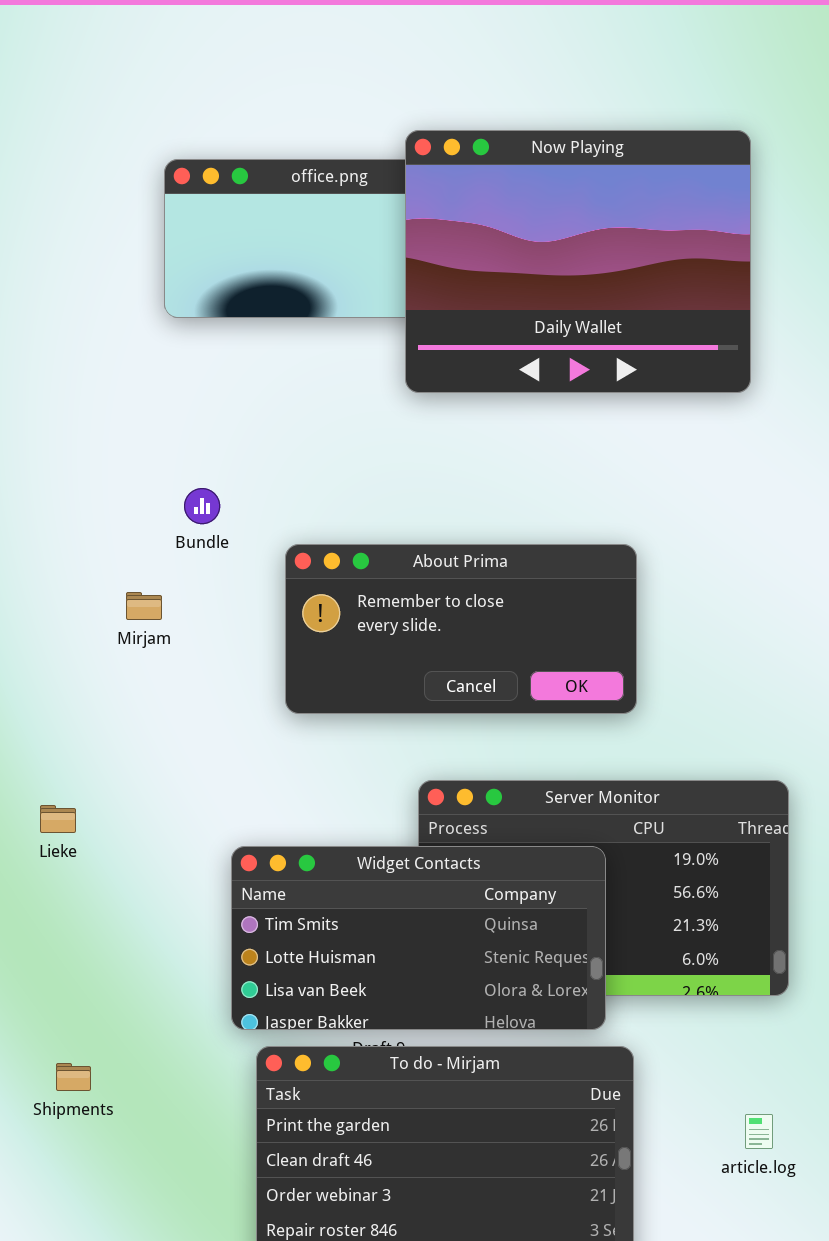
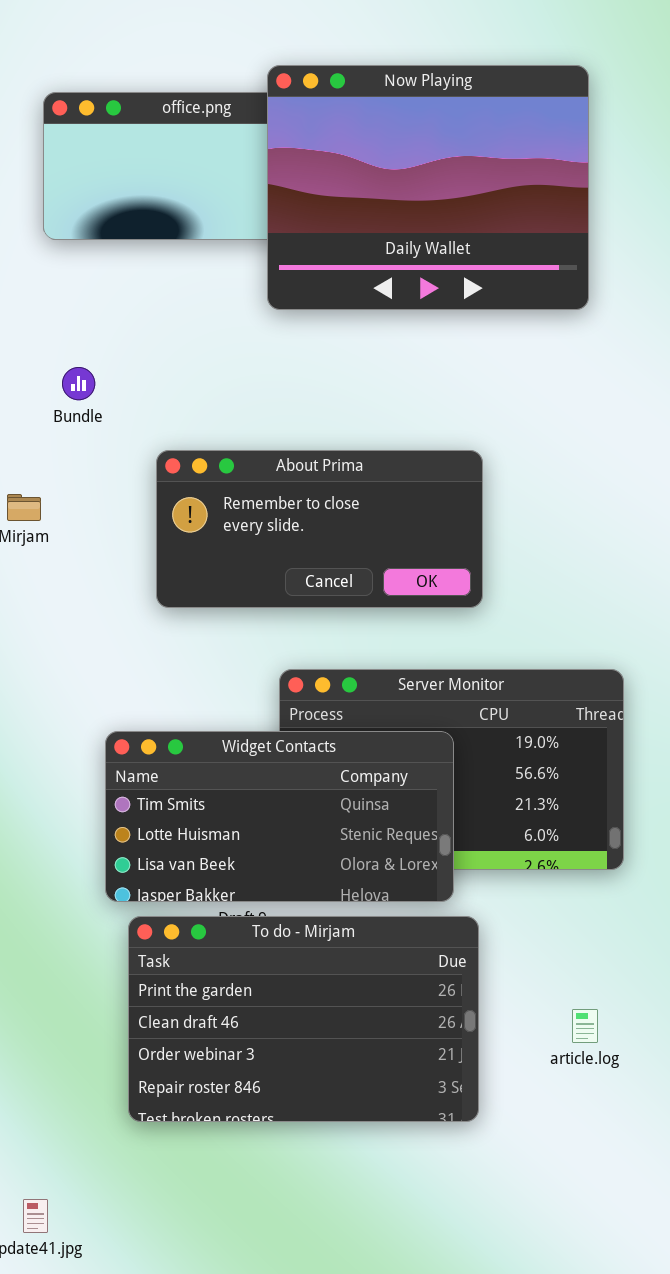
Bundle: [184,488,220,524] -> [62,367,95,400], moved
article.log: [745,1114,773,1149] -> [572,1009,598,1043], moved

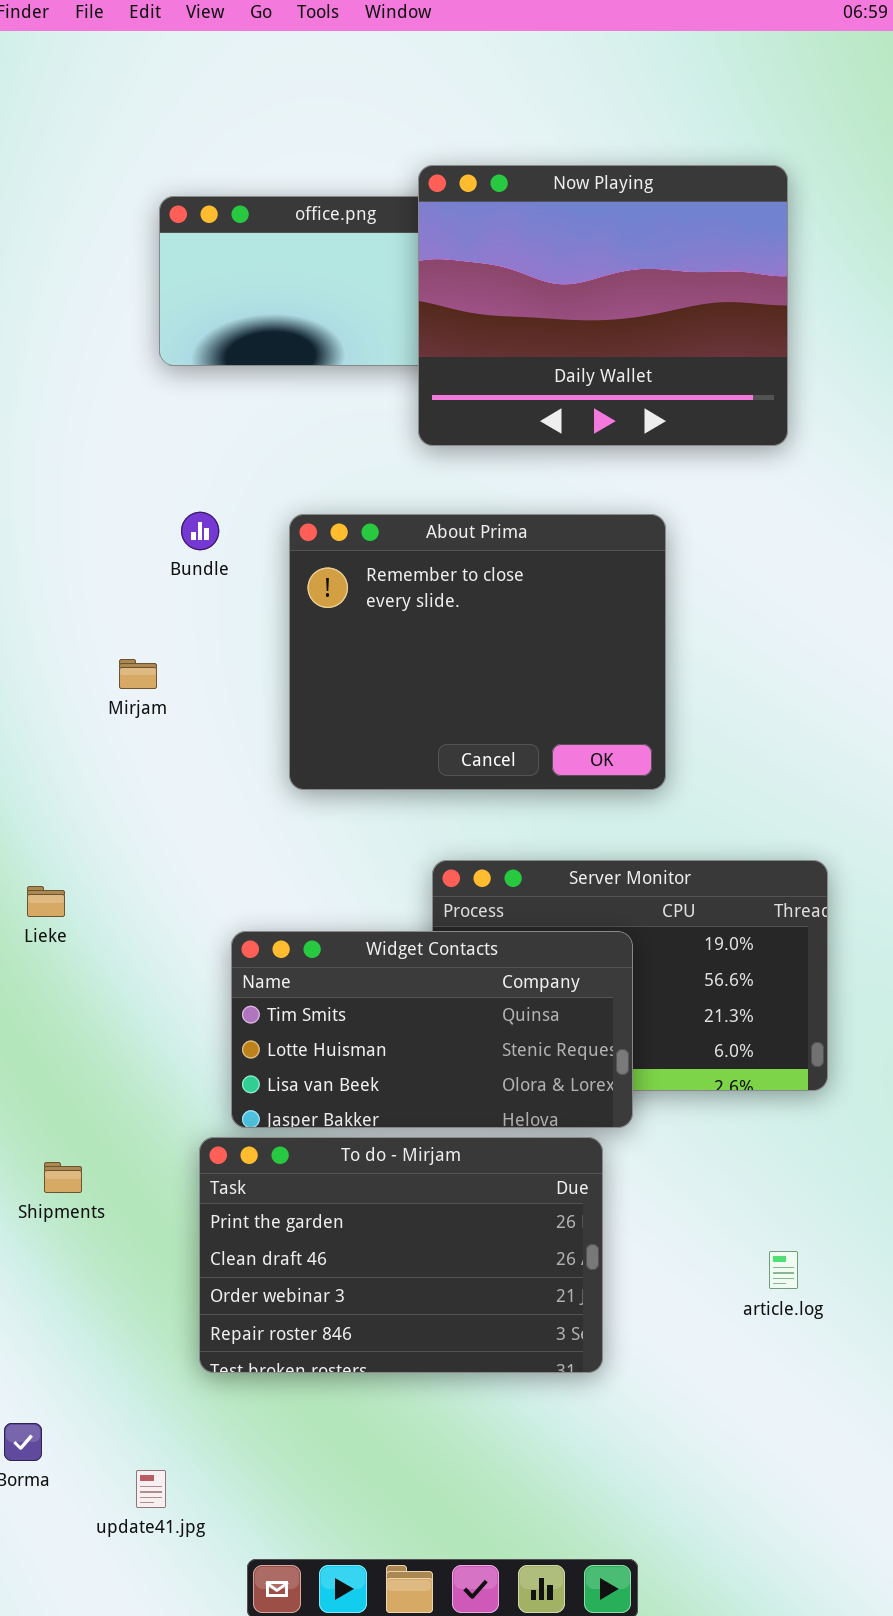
About Prima: [156,450,483,608] -> [289,514,666,790], resized
To do - Mirjam: [128,916,479,1122] -> [199,1137,603,1373], moved

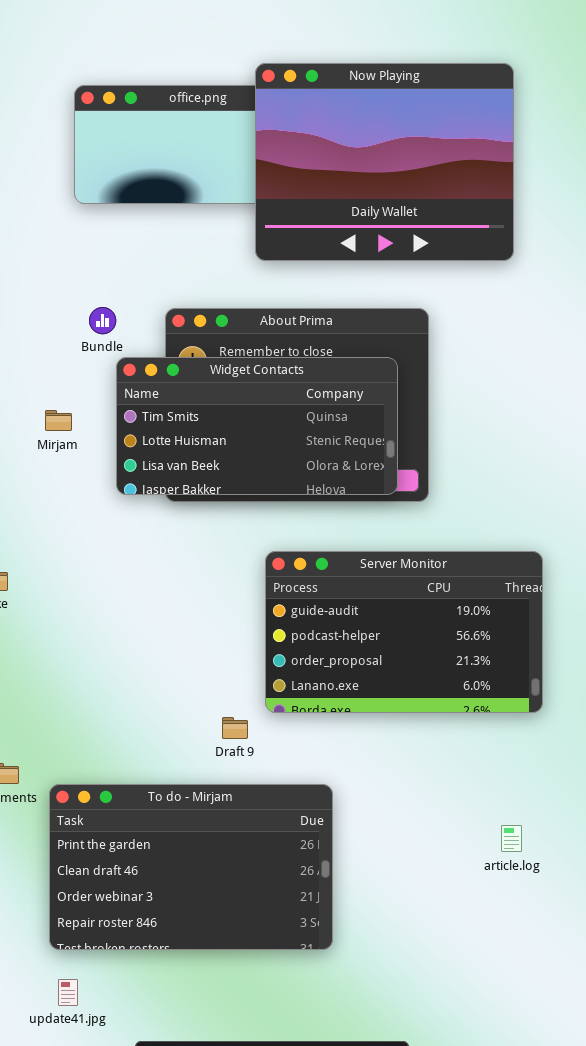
Widget Contacts: [231,931,633,1128] -> [116,357,398,495], moved
To do - Mirjam: [199,1137,603,1373] -> [49,784,333,950], moved

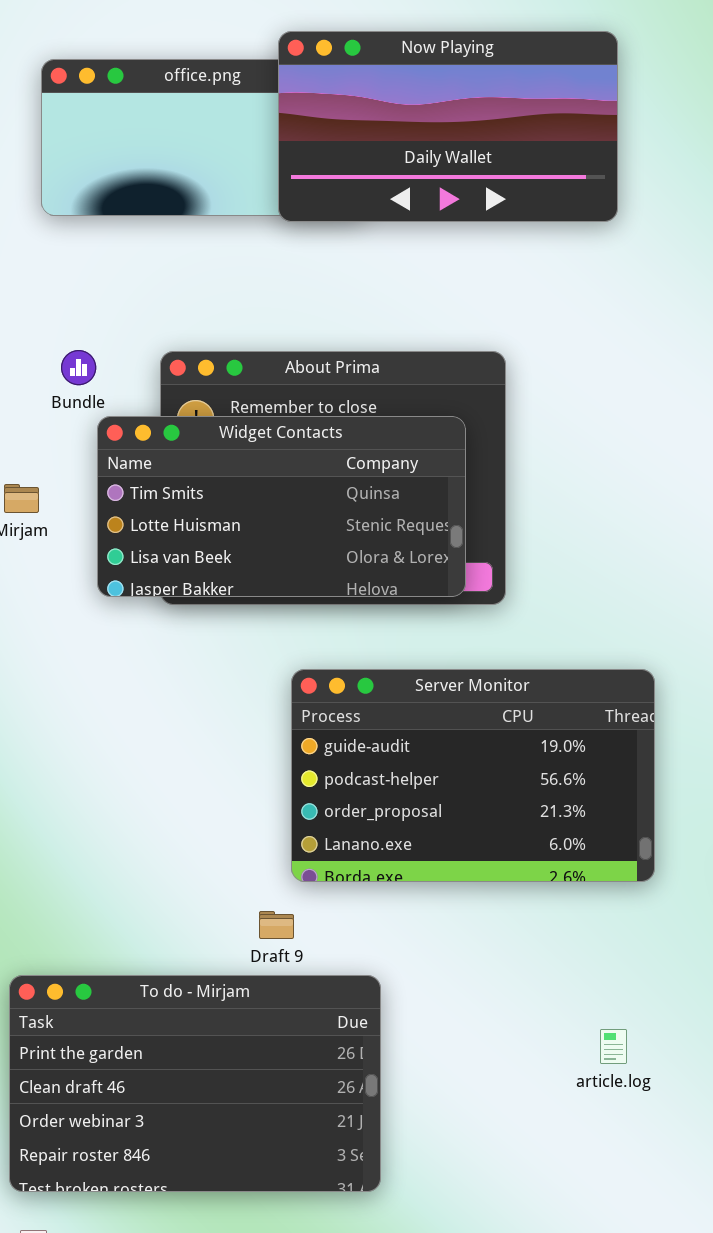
Now Playing: [255,63,514,261] -> [278,31,618,222], resized
Draft 9: [222,717,248,739] -> [259,911,294,939], moved

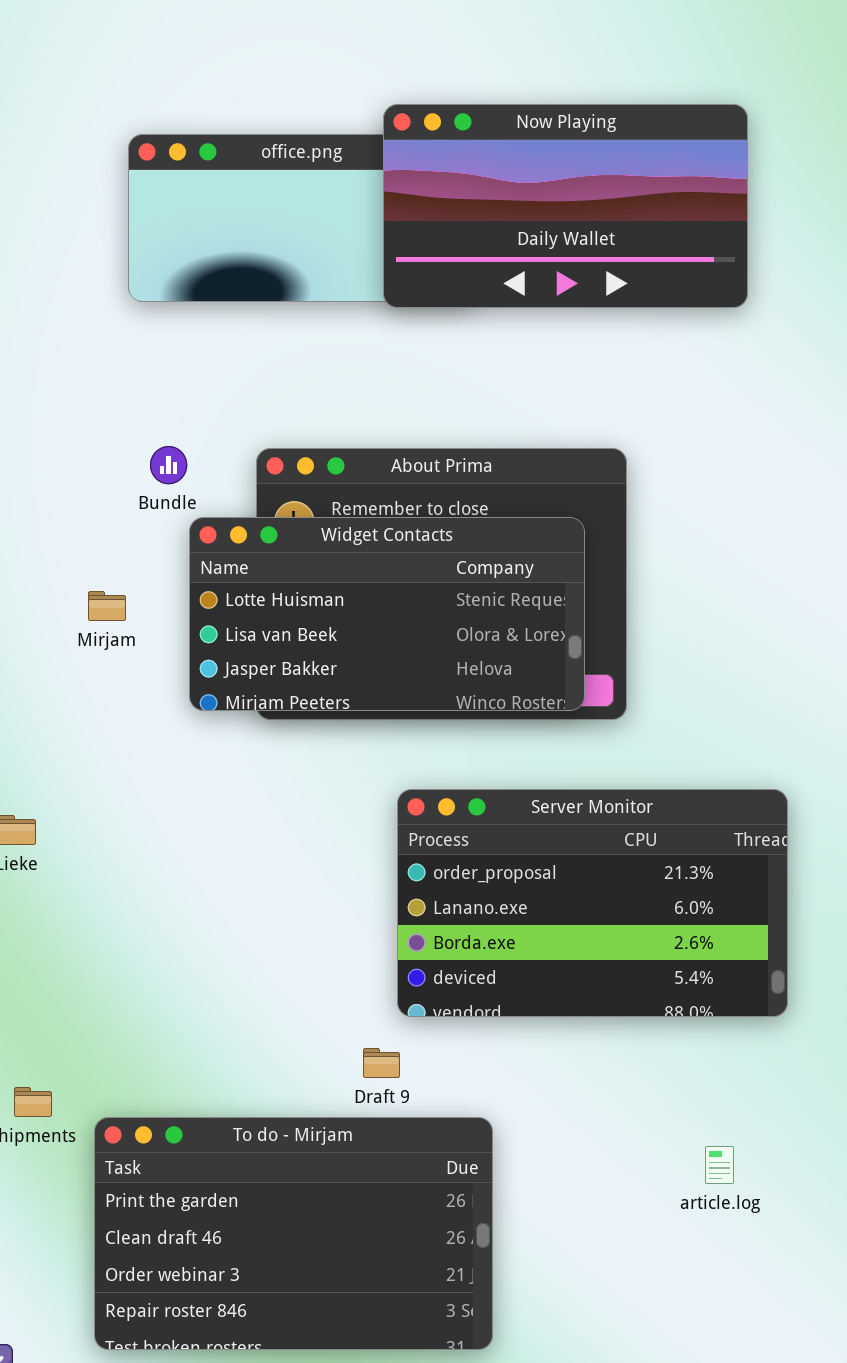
Widget Contacts: [97,416,466,597] -> [189,517,585,711], scrolled down 1 row
Server Monitor: [291,669,655,882] -> [397,789,788,1017], scrolled down 2 rows
article.log: [600,1029,627,1064] -> [705,1146,734,1184], moved

